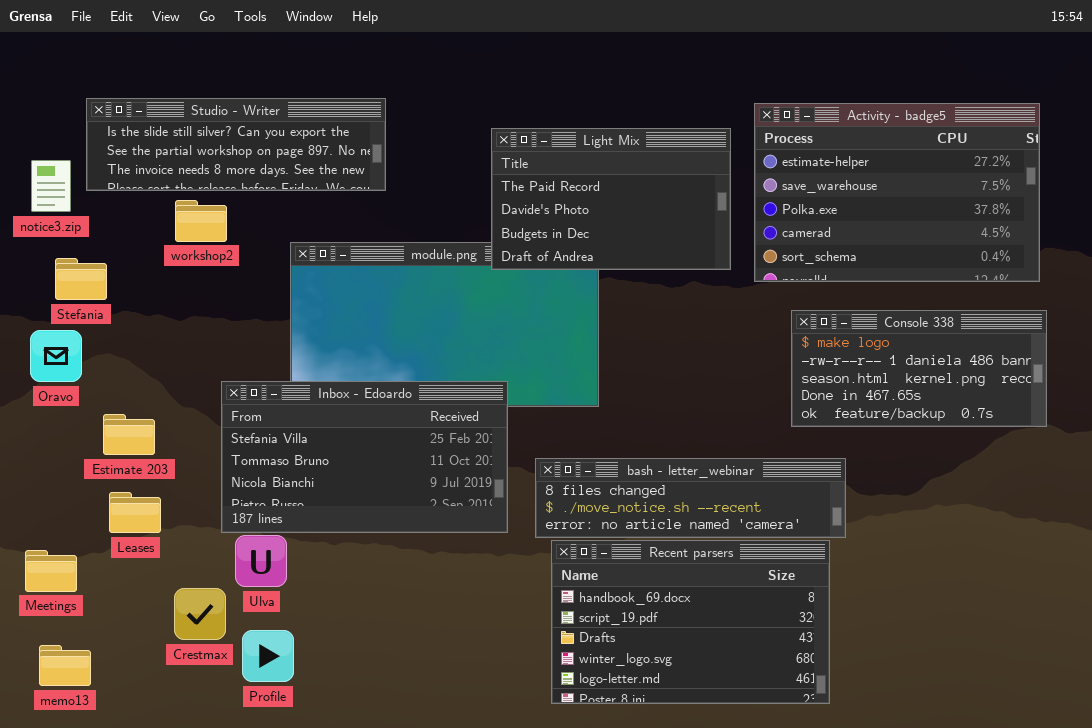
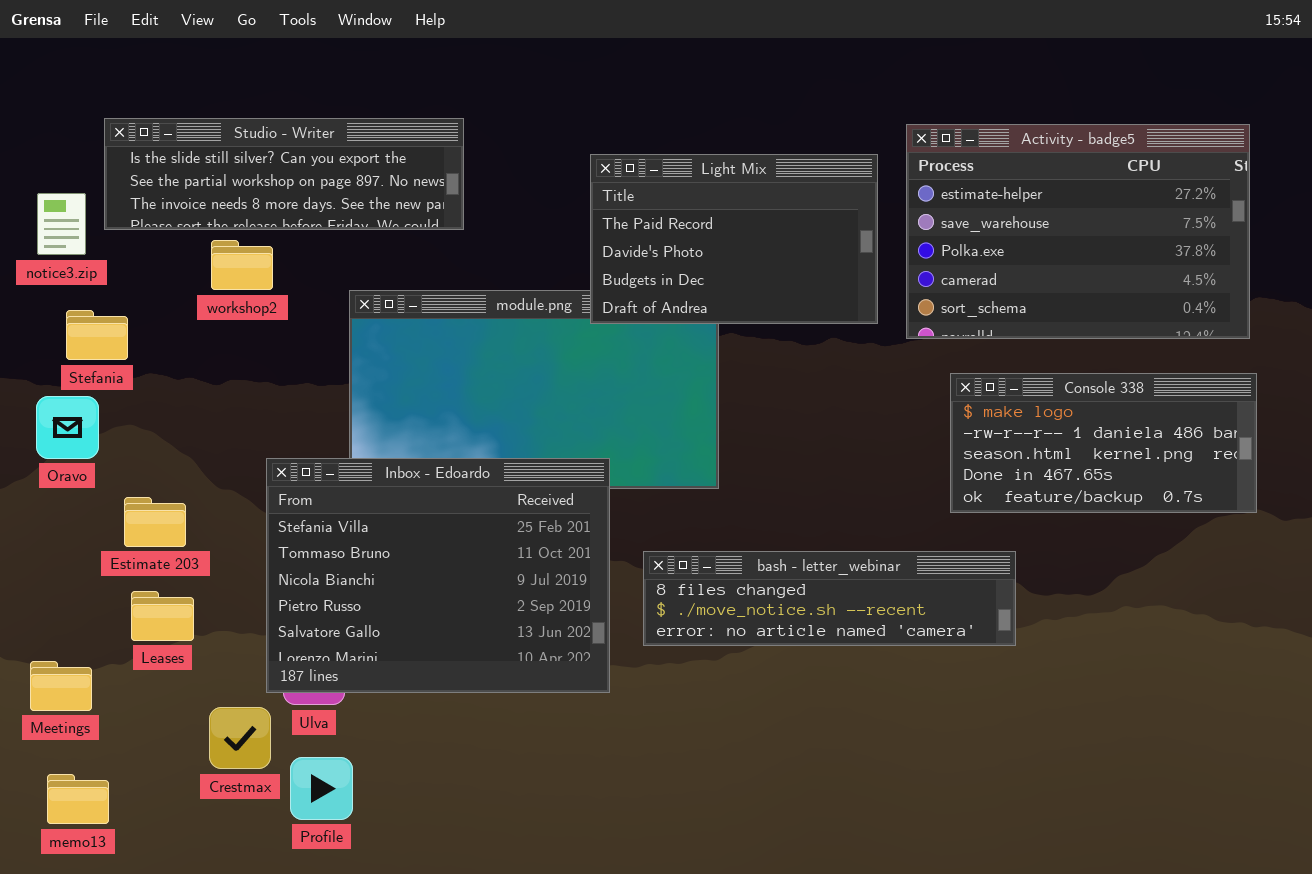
Inbox - Edoardo: [221,381,508,533] -> [266,458,610,693], resized
Recent parsers: [551,540,830,704] -> none, closed

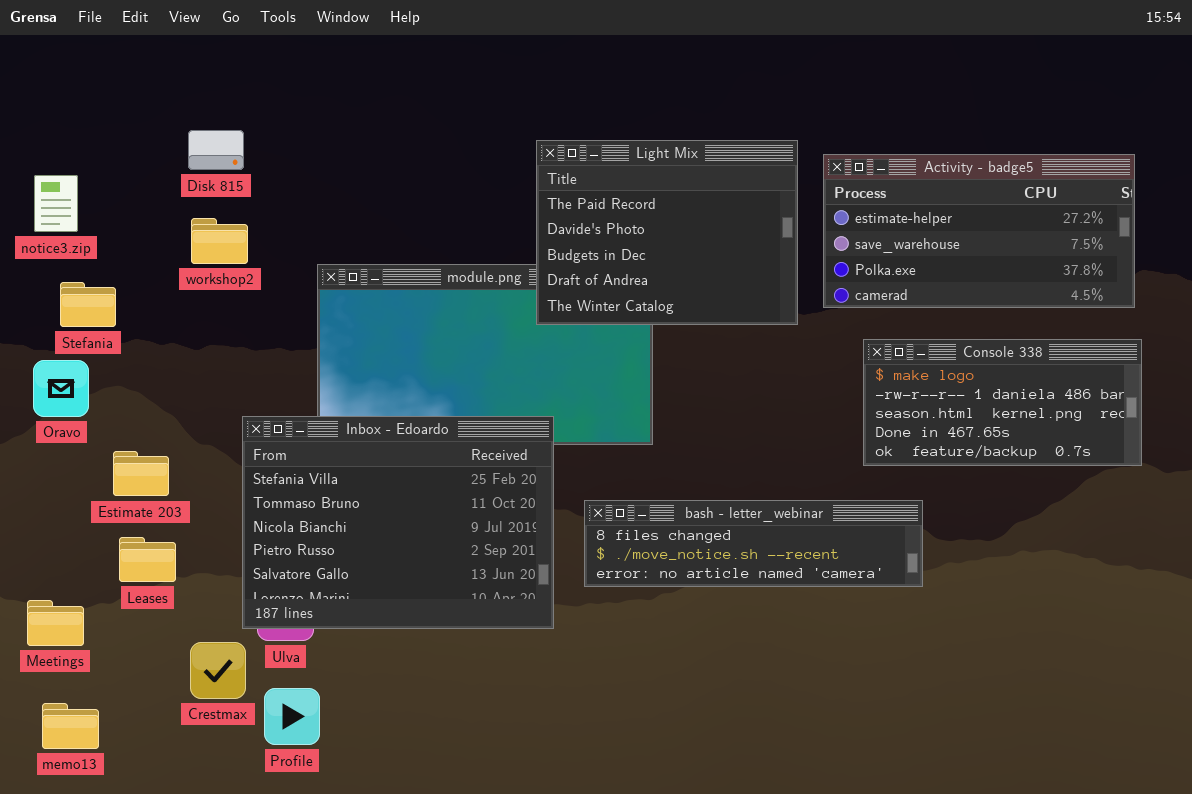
Studio - Writer: [104,118,464,230] -> none, closed
Activity - badge5: [906,124,1250,339] -> [823,154,1135,308], resized
Light Mix: [590,154,878,324] -> [536,140,798,325], resized

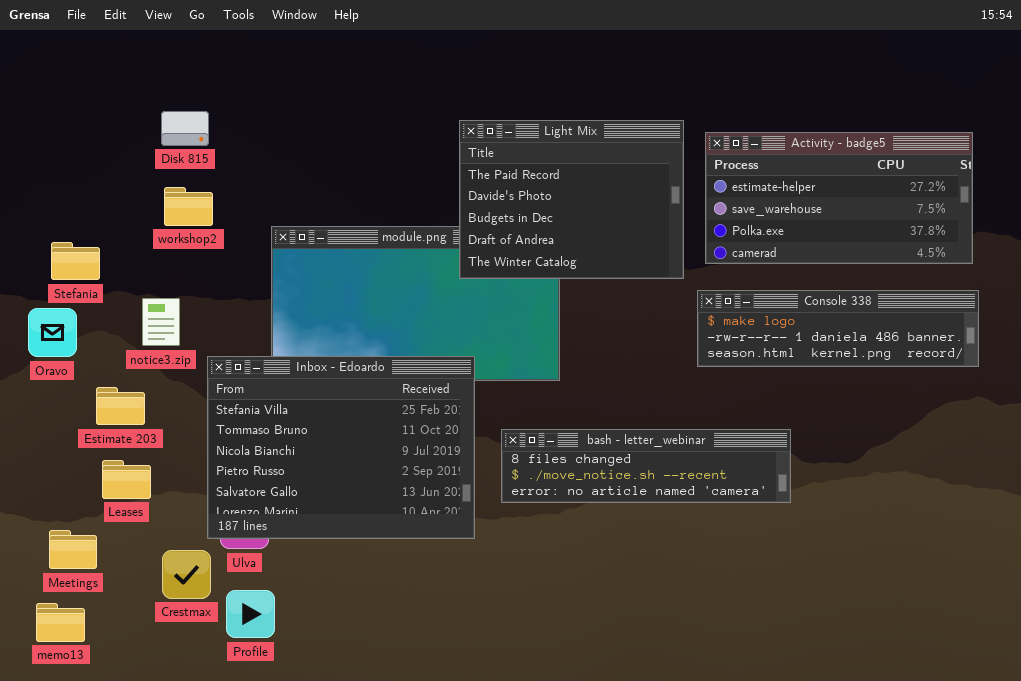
notice3.zip: [34,175,78,232] -> [142,298,180,346], moved
Console 338: [863,339,1142,466] -> [697,290,979,367], resized
Meetings: [27,600,84,646] -> [49,530,97,569], moved

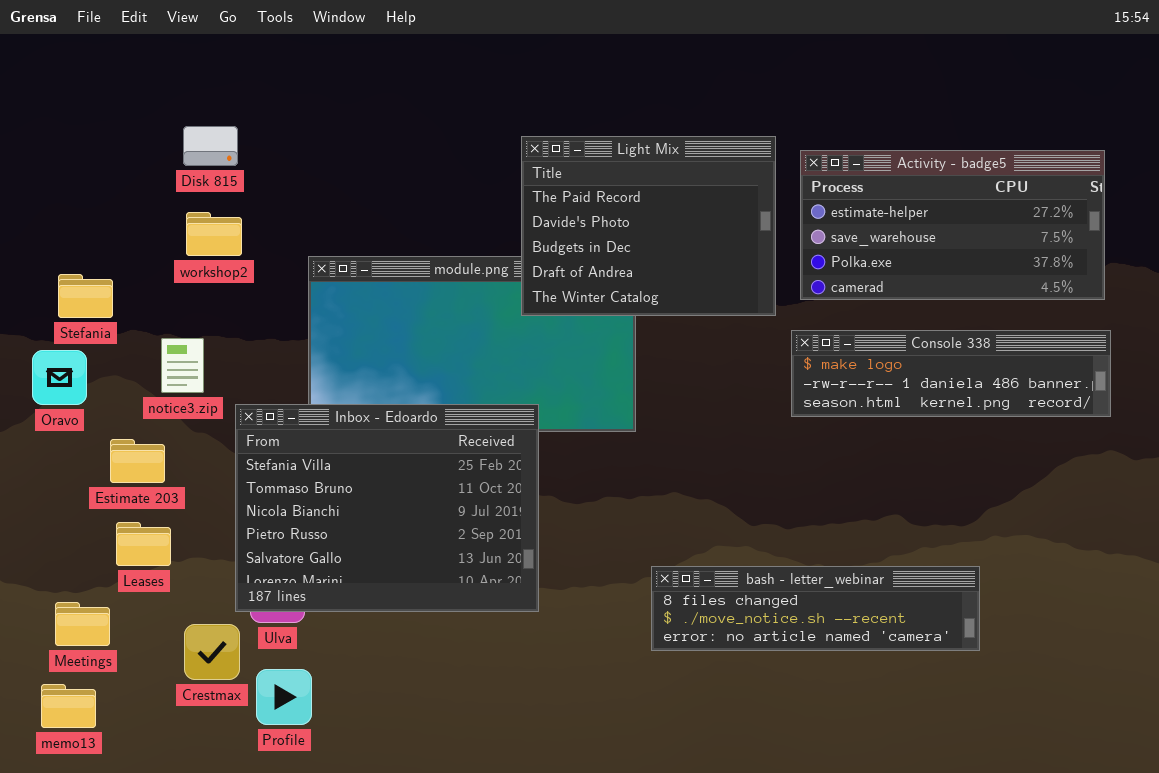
bash - letter_webinar: [501,429,791,503] -> [651,566,980,651], moved

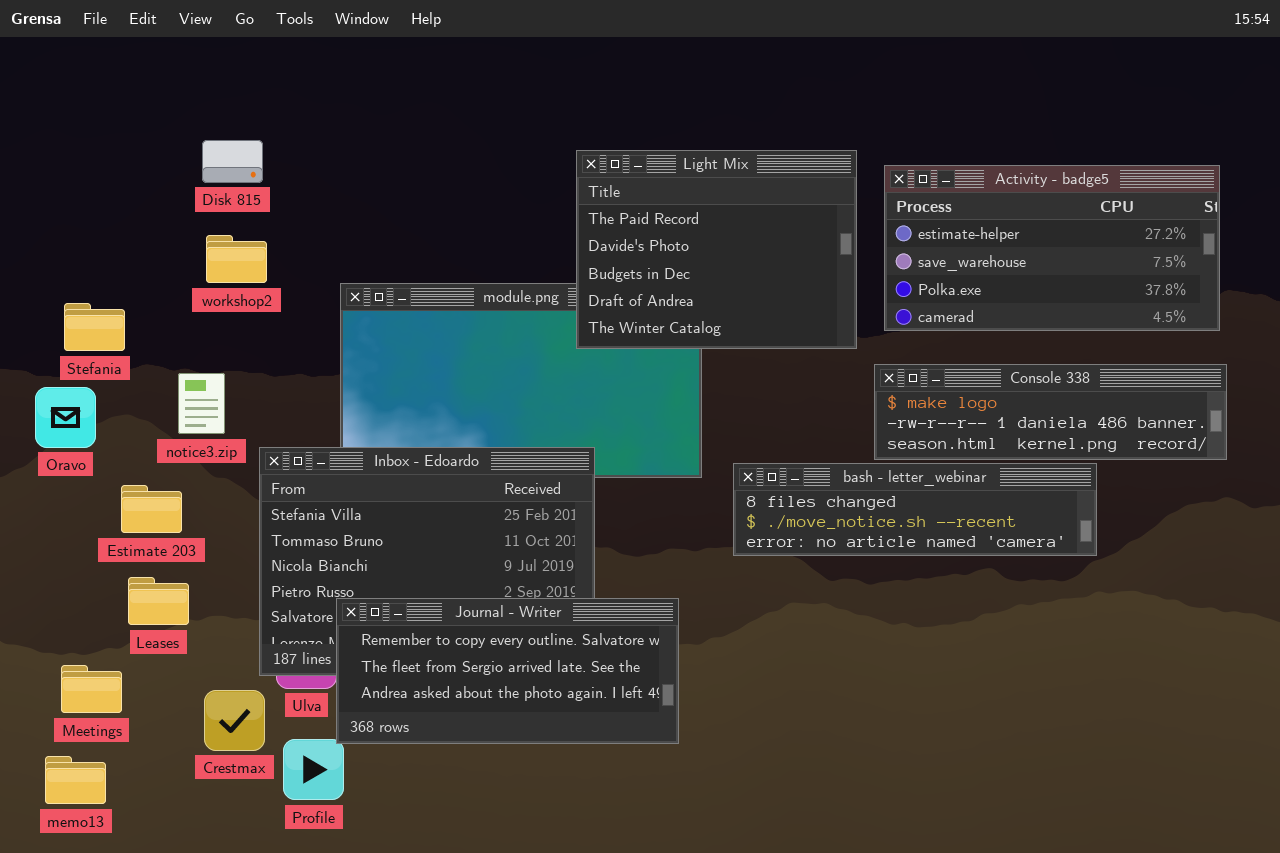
Journal - Writer: none -> [336,598,679,744], opened
bash - letter_webinar: [651,566,980,651] -> [733,463,1097,556], moved

